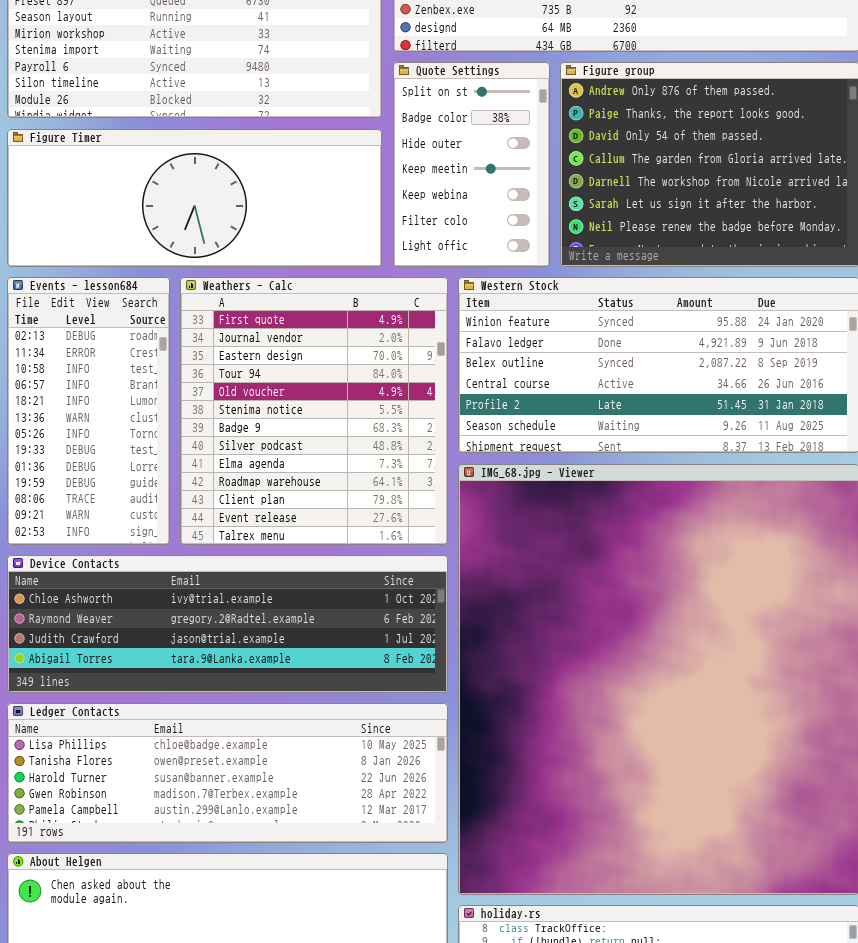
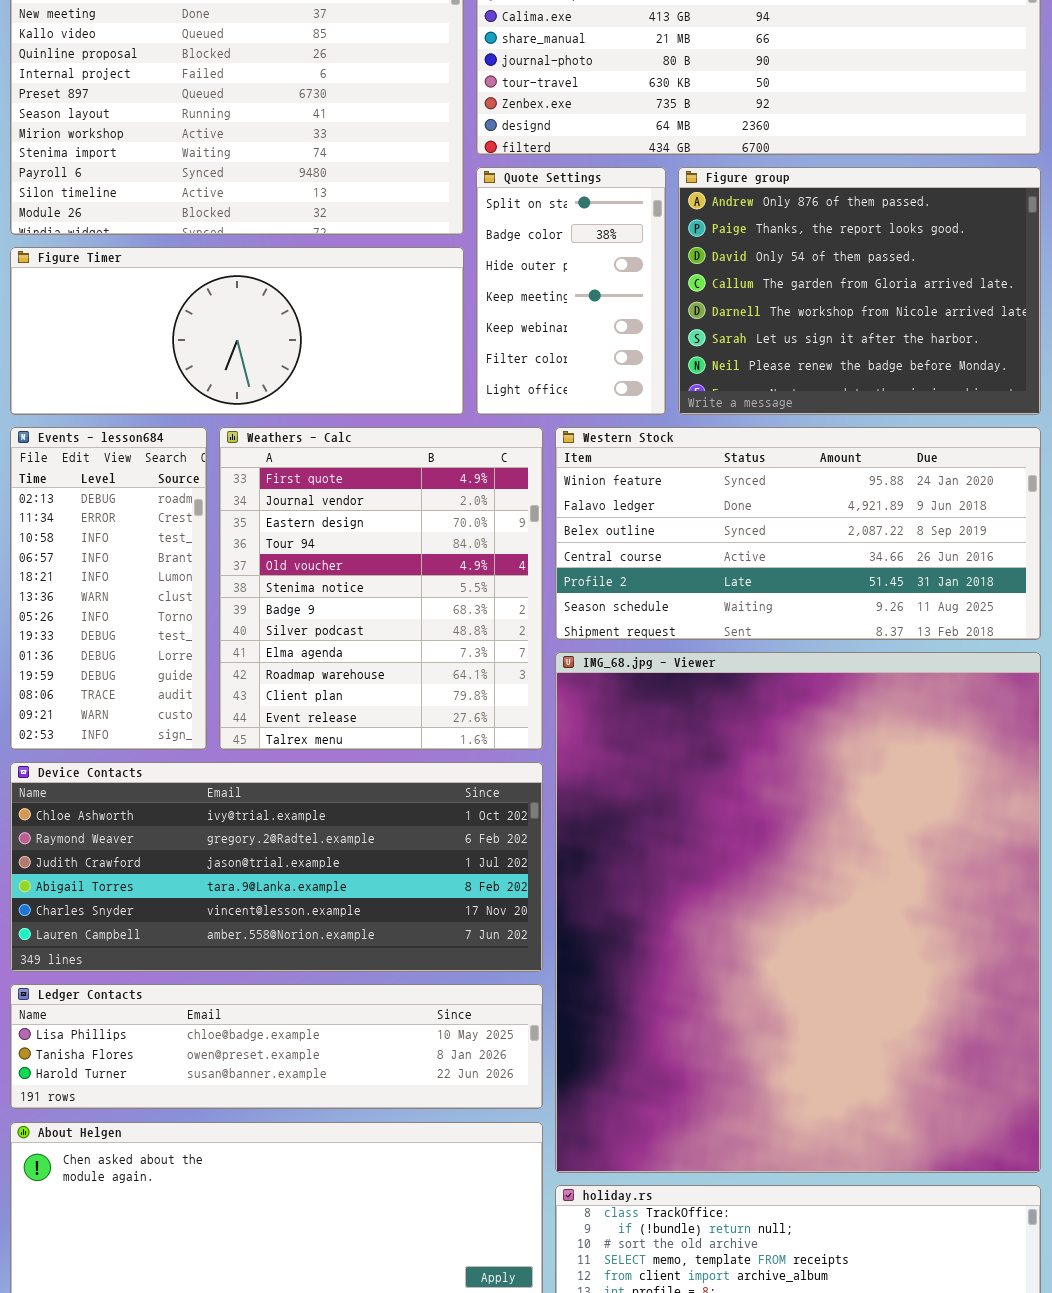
Device Contacts: [7,555,448,693] -> [10,762,543,972], resized
Ledger Contacts: [7,703,448,843] -> [10,984,543,1109], resized

